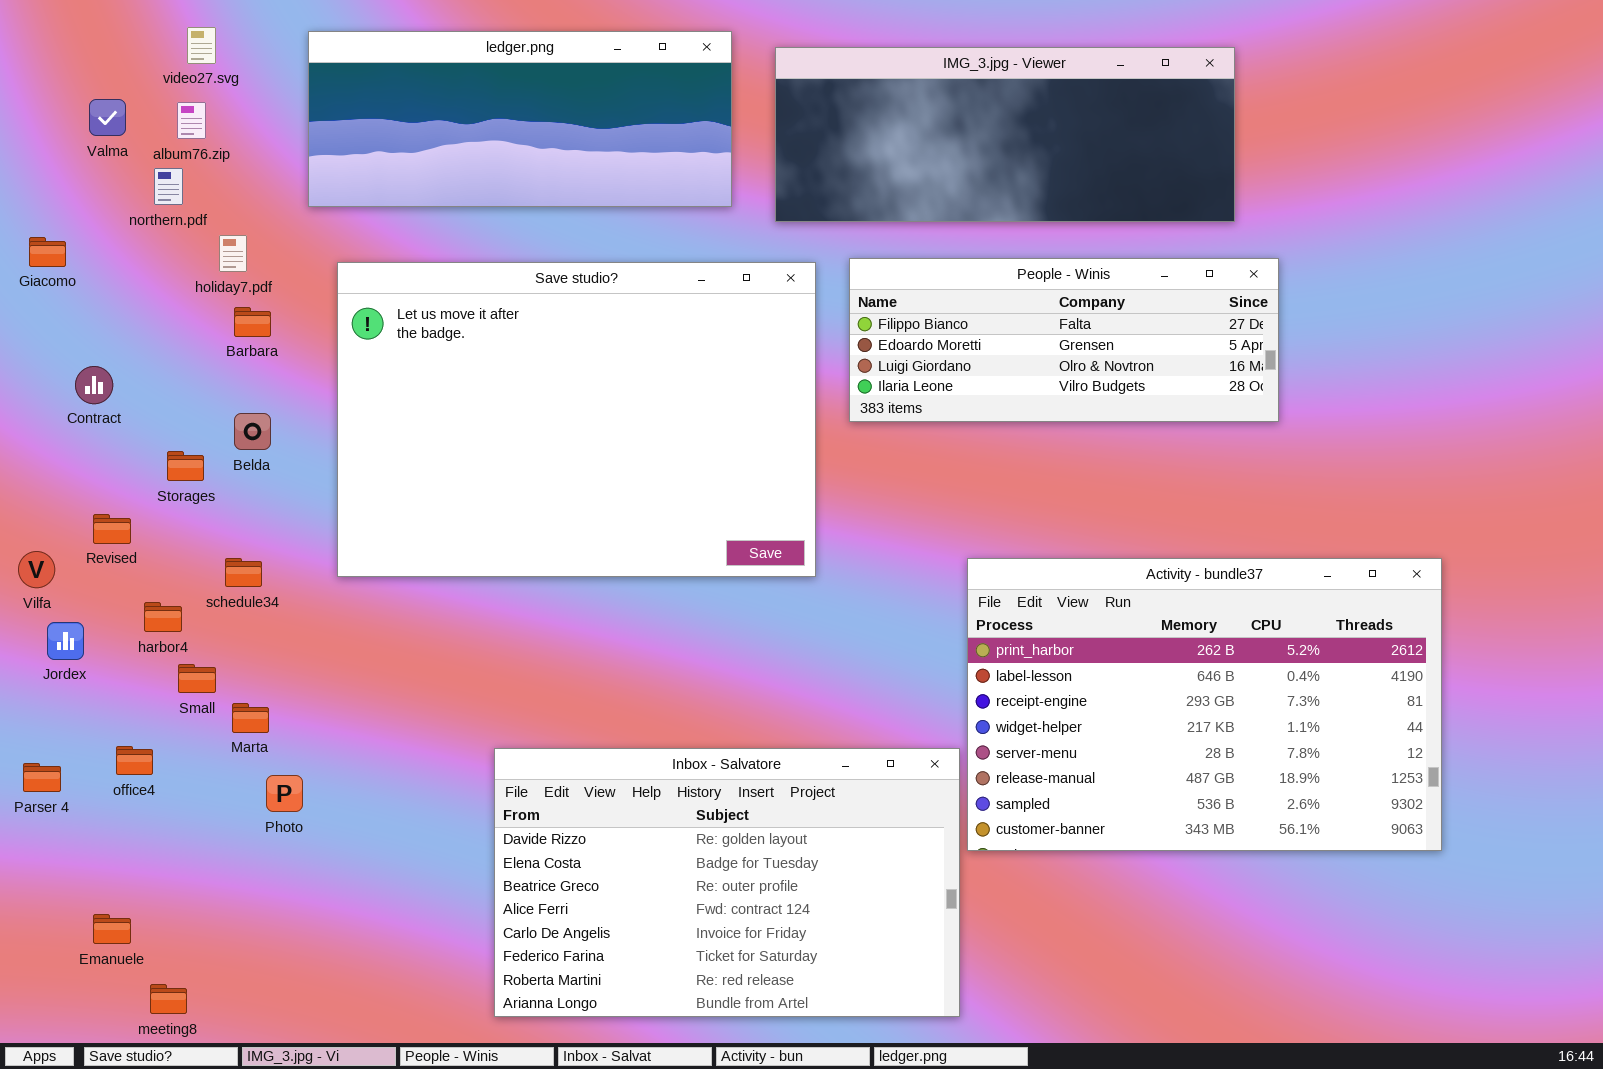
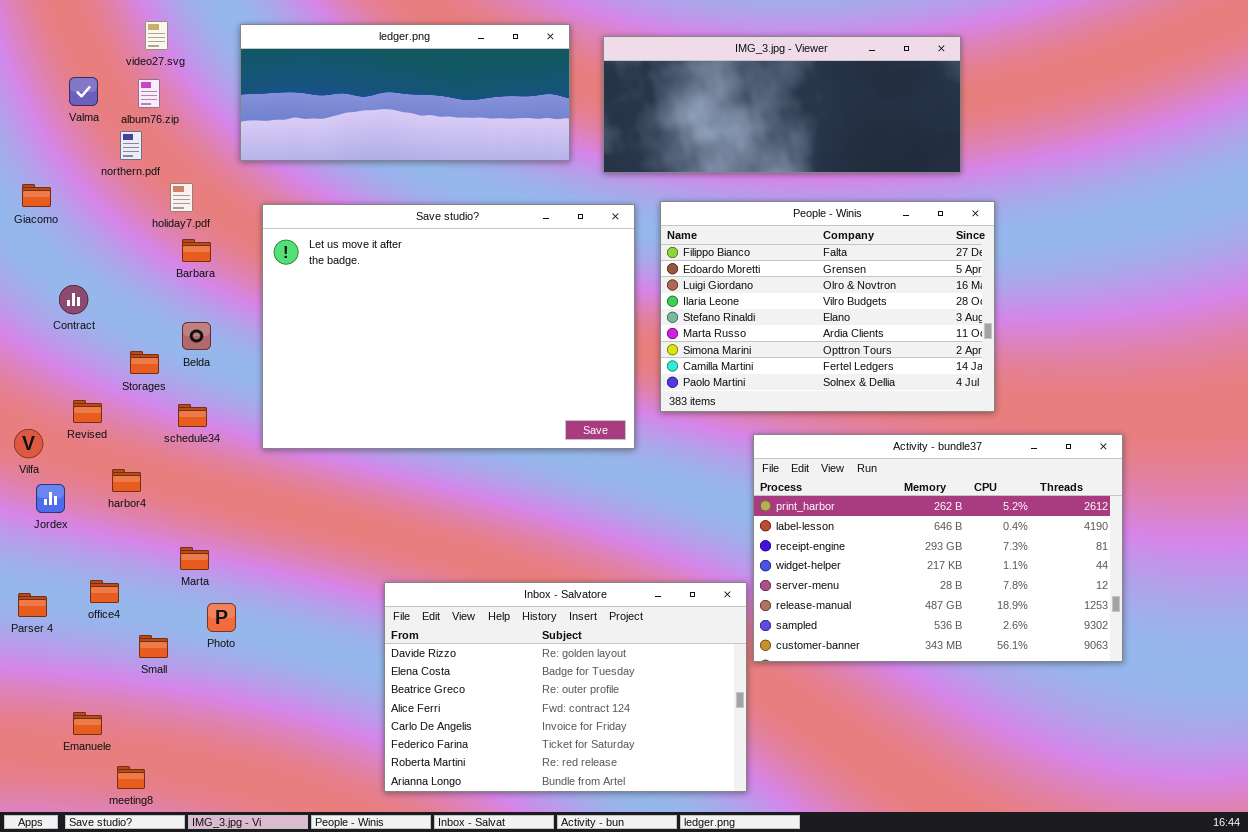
People - Winis: [849,258,1279,422] -> [660,201,995,412], resized
schedule34: [225,558,262,587] -> [178,404,207,427], moved
Small: [178,664,216,693] -> [139,635,168,658], moved

